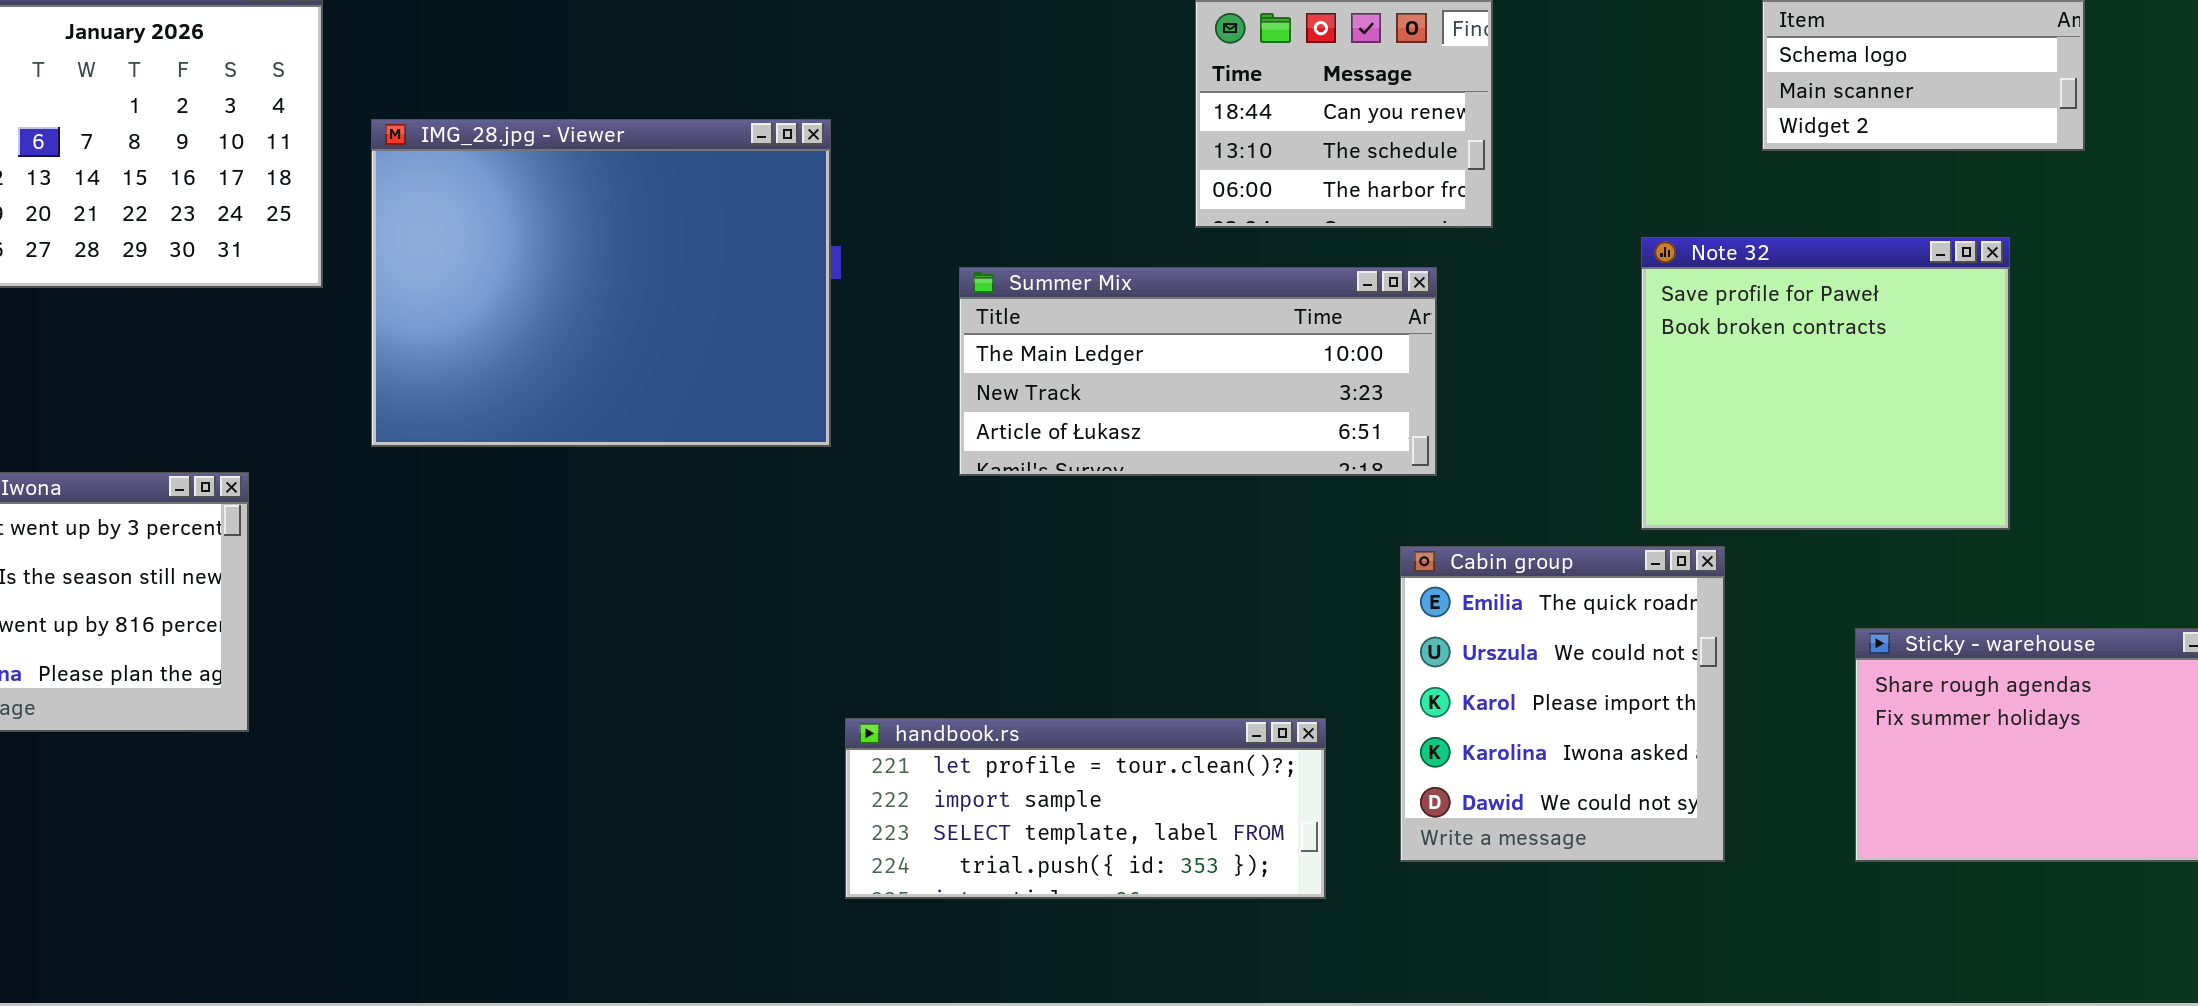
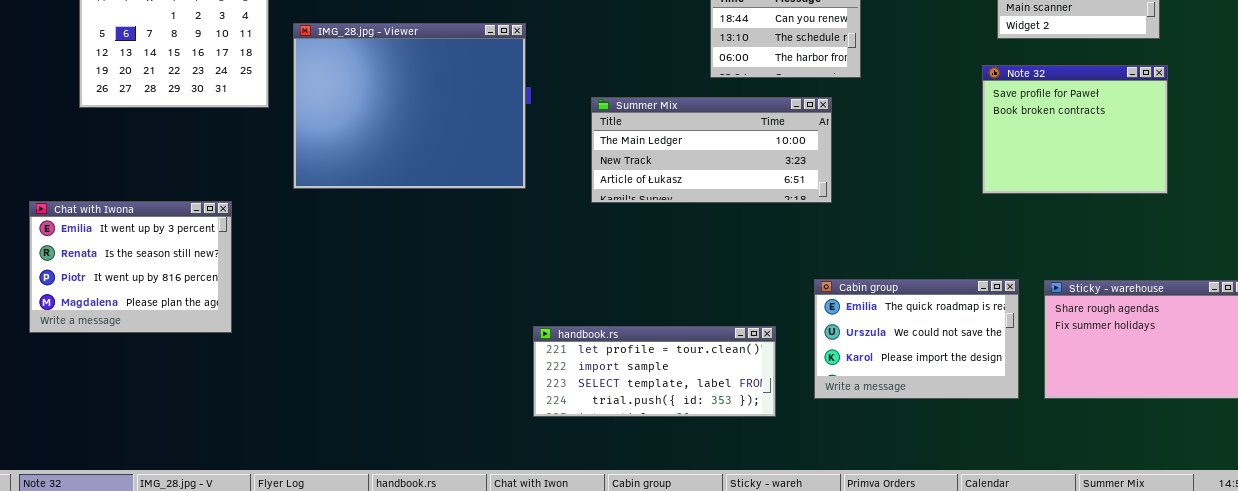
Note 32: [1641,237,2010,530] -> [982,65,1168,194], moved, resized
Cabin group: [1400,546,1725,862] -> [814,279,1019,399], resized

